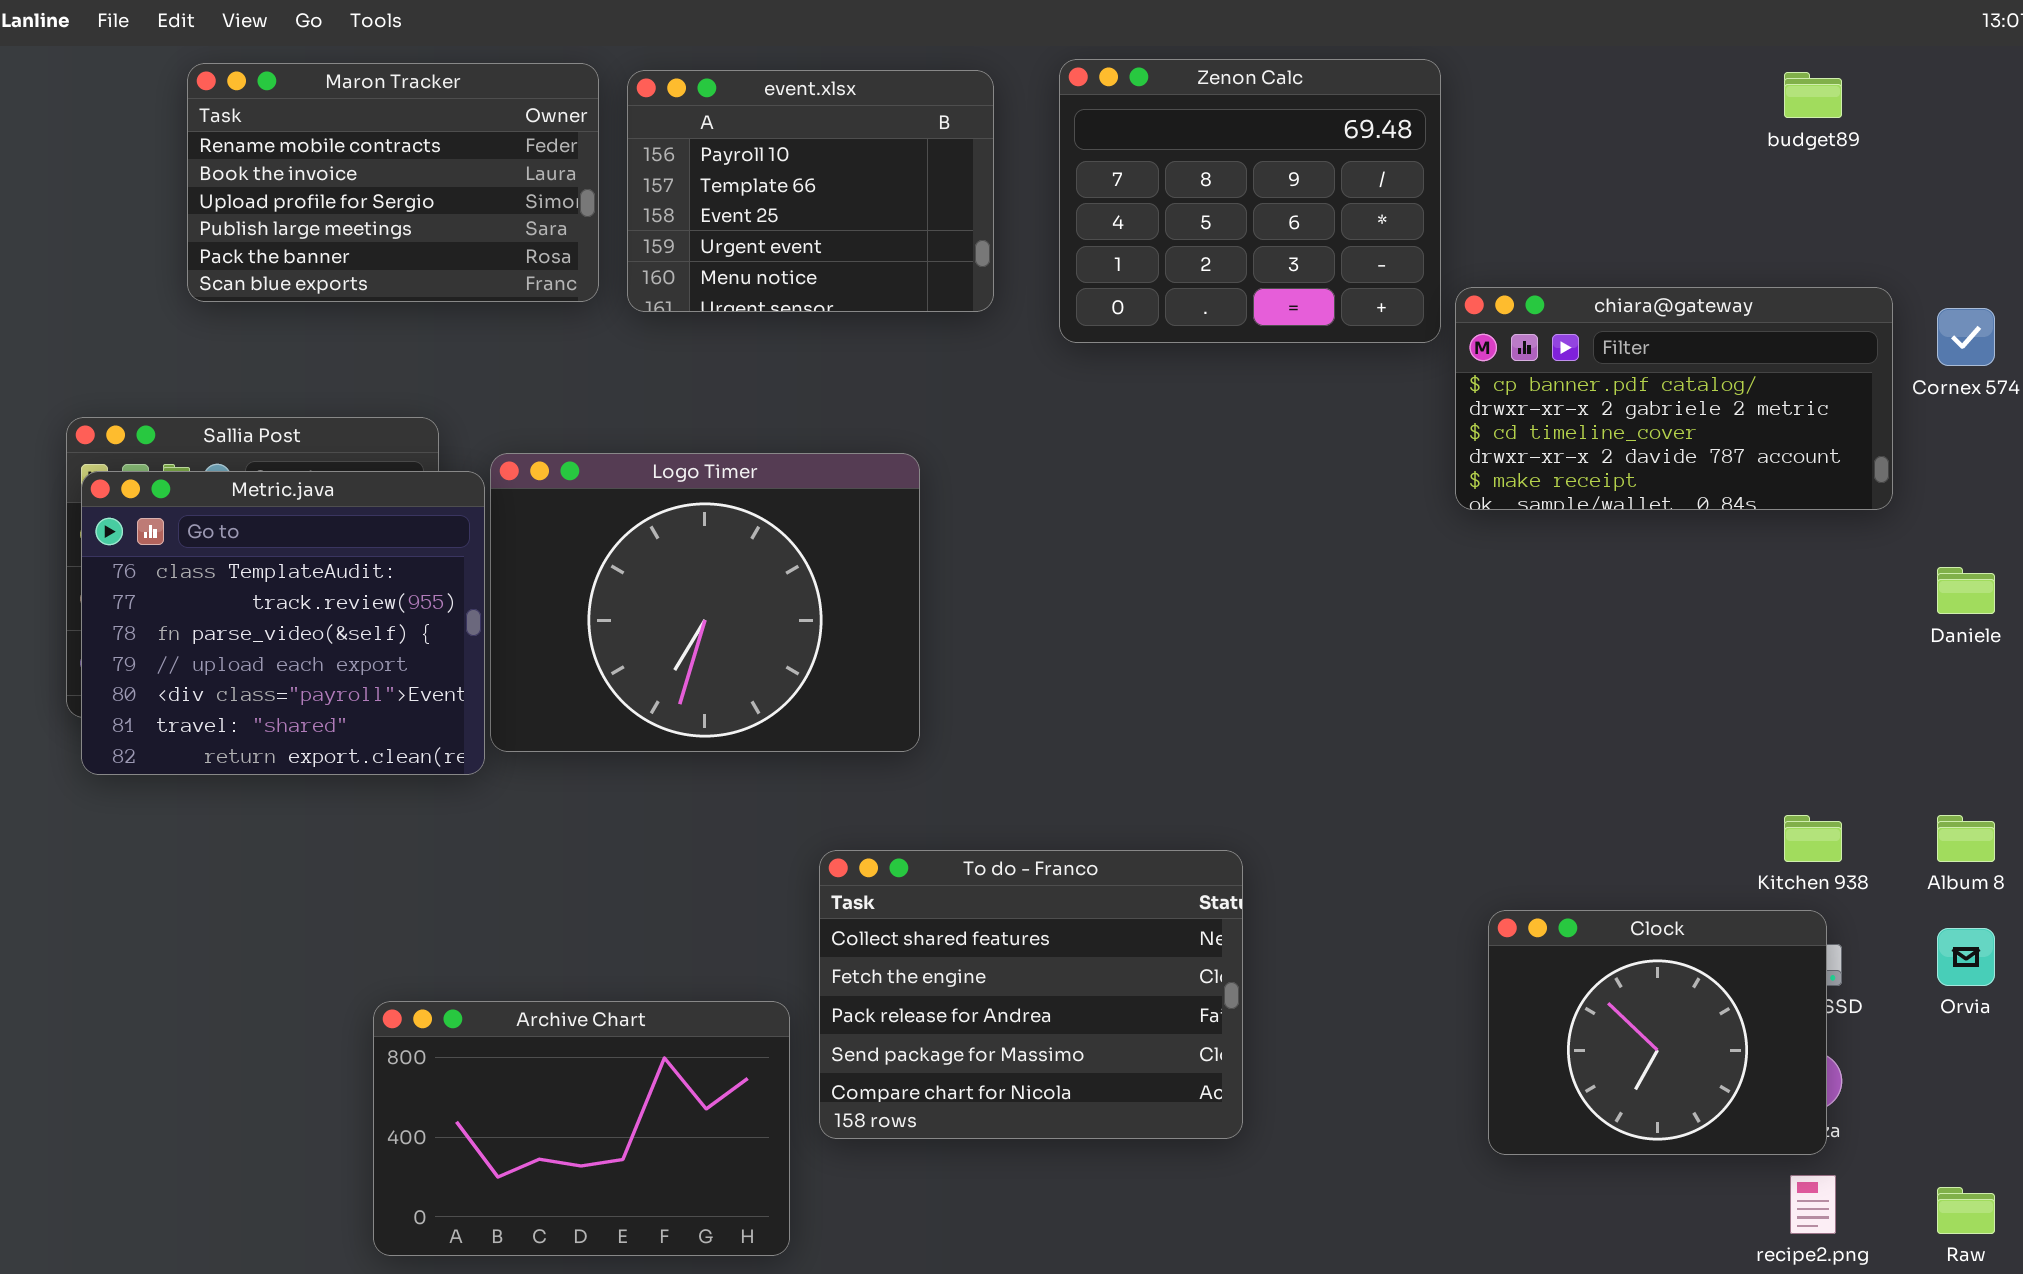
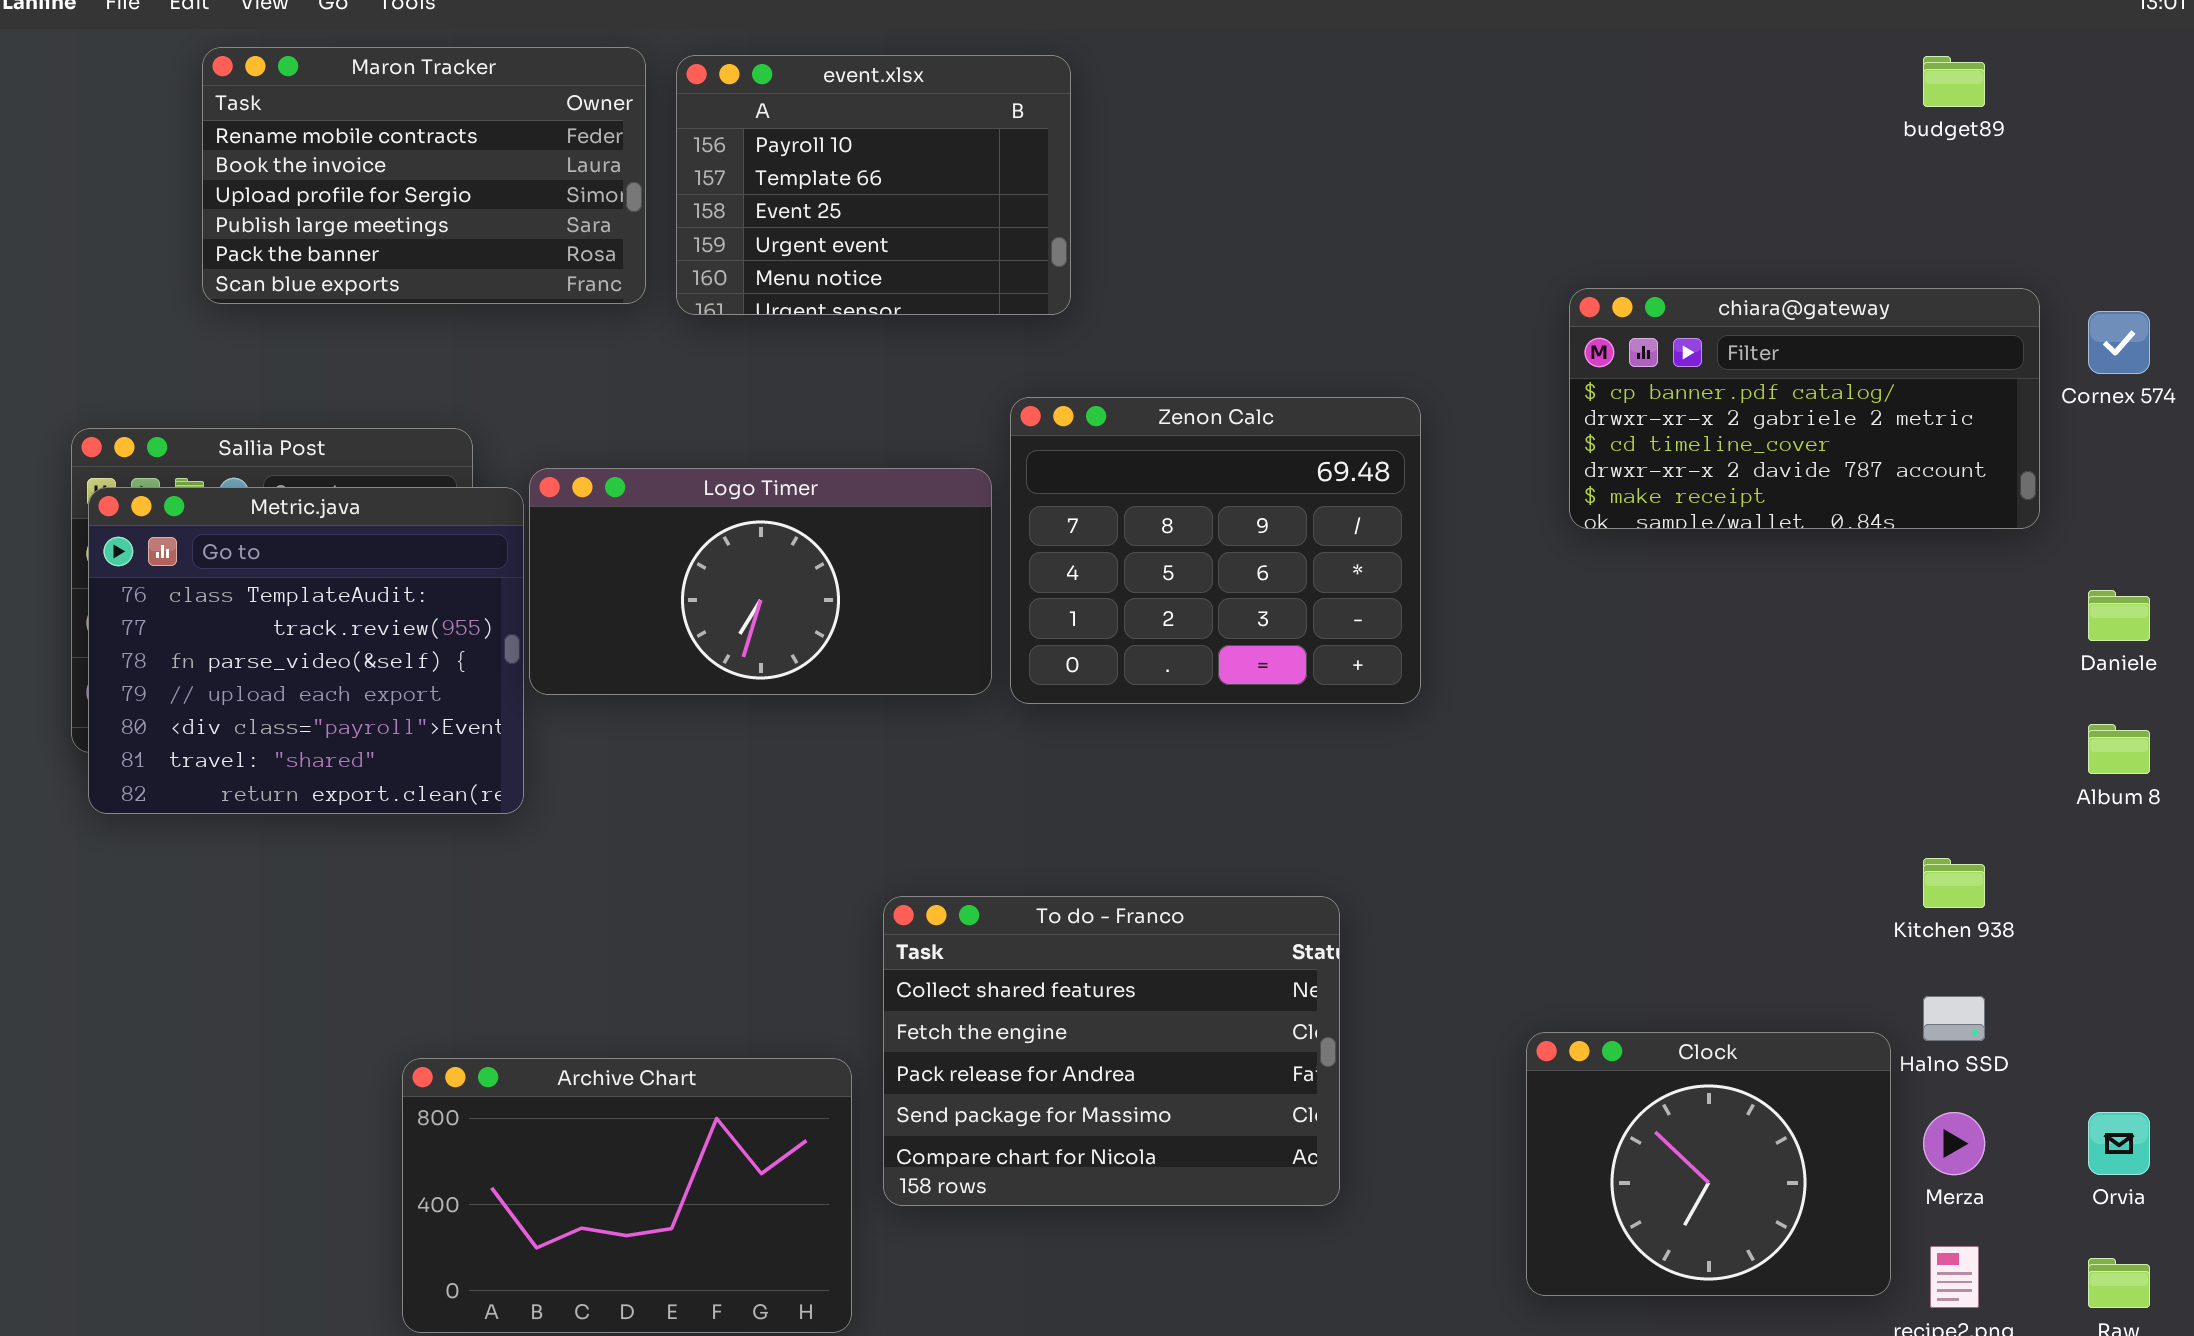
Zenon Calc: [1059,59,1441,343] -> [1010,397,1421,704], moved
Logo Timer: [490,453,920,752] -> [529,468,992,695], resized
Album 8: [1937,815,1995,862] -> [2088,724,2150,774], moved
Clock: [1488,910,1827,1155] -> [1526,1032,1891,1296], moved
Orvia: [1937,928,1995,986] -> [2088,1112,2150,1175], moved

